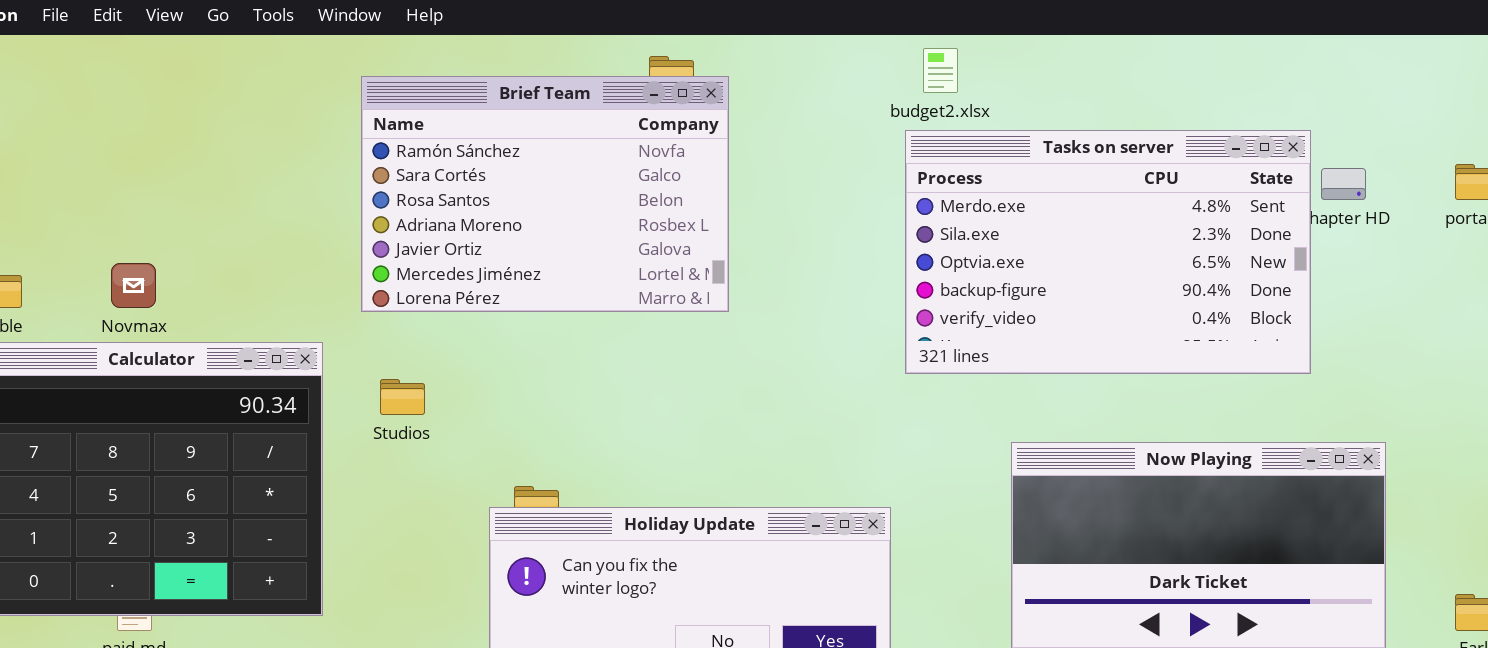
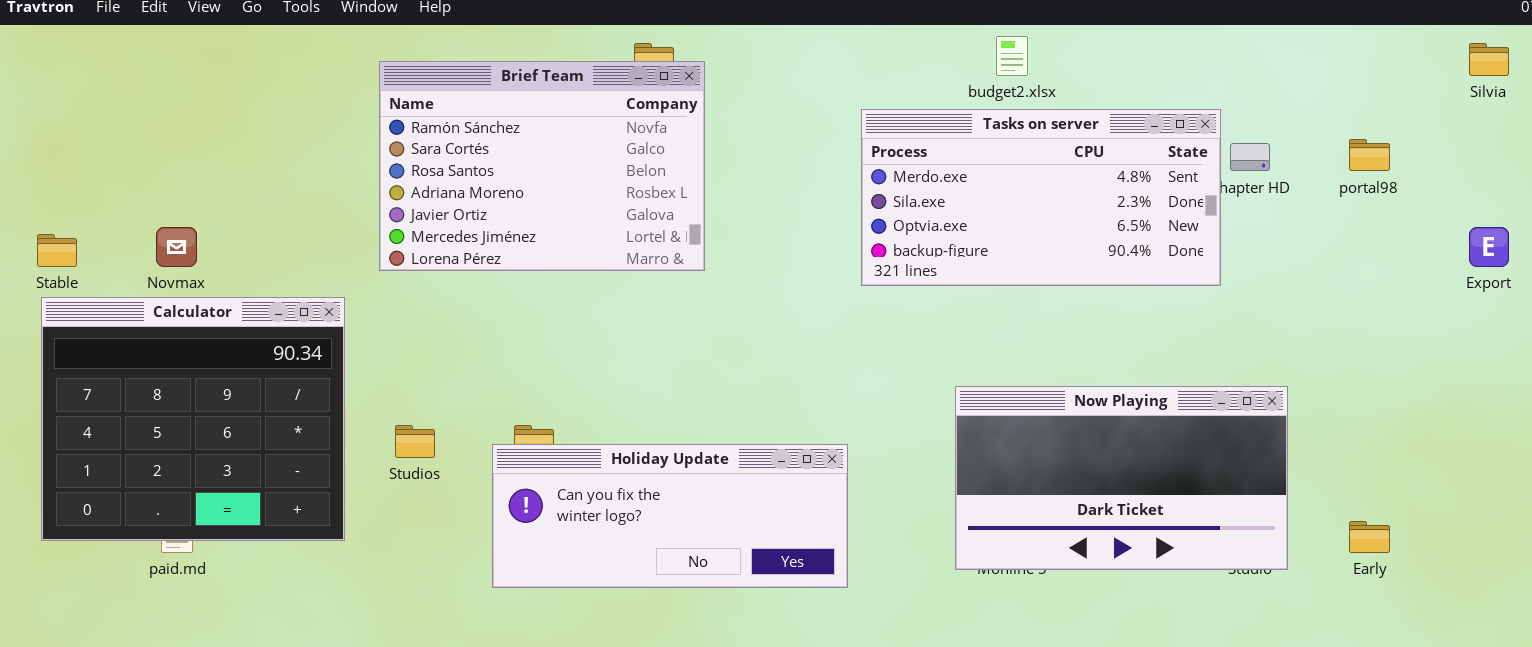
budget2.xlsx: [923,48,958,93] -> [996,36,1028,76], moved
Tasks on server: [905,130,1311,374] -> [861,109,1221,286], resized
Studios: [380,379,425,415] -> [395,425,435,458], moved

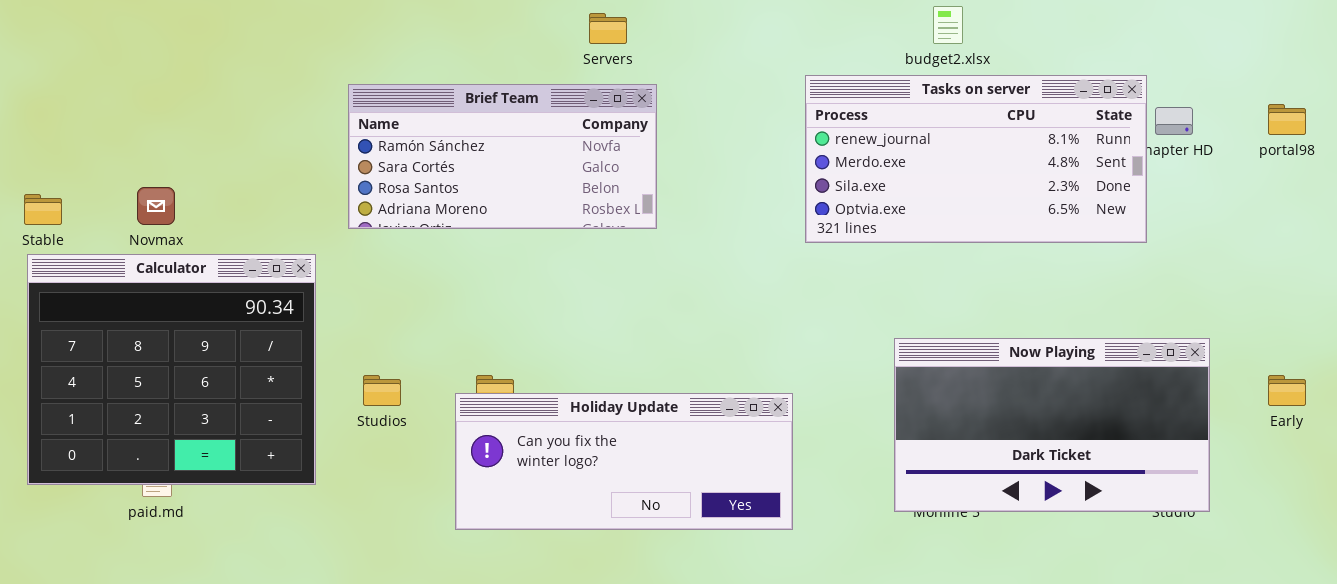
Brief Team: [379,61,705,271] -> [348,84,657,229], resized
Tasks on server: [861,109,1221,286] -> [805,75,1147,243], scrolled up 1 row
Early: [1349,521,1390,553] -> [1268,375,1306,406], moved

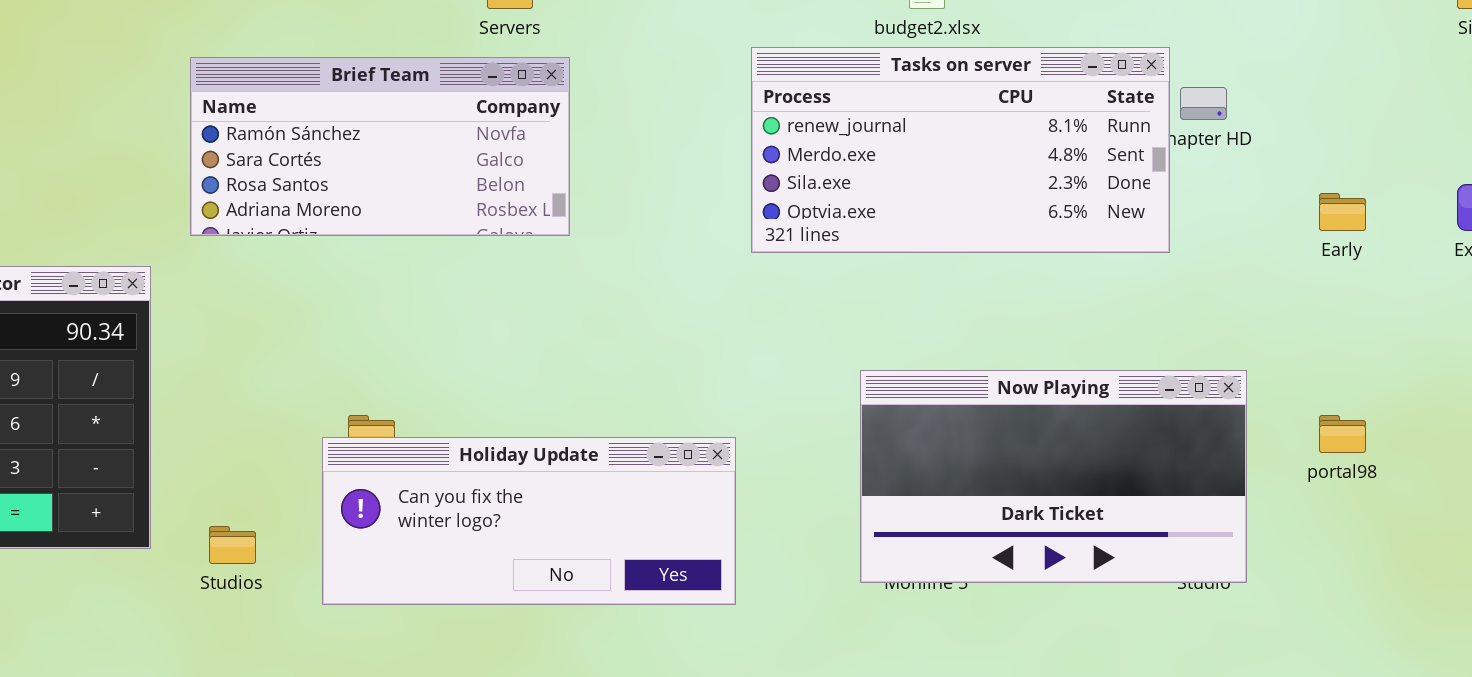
portal98: [1268,104,1306,135] -> [1319,415,1366,453], moved
Studios: [363,375,401,406] -> [209,526,256,564], moved
Early: [1268,375,1306,406] -> [1319,193,1366,231], moved

